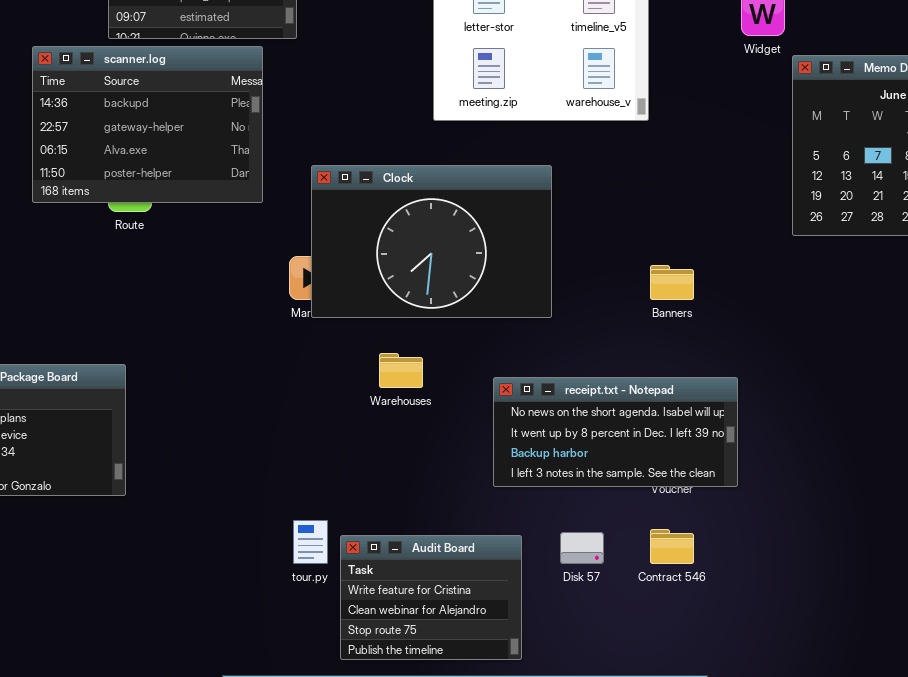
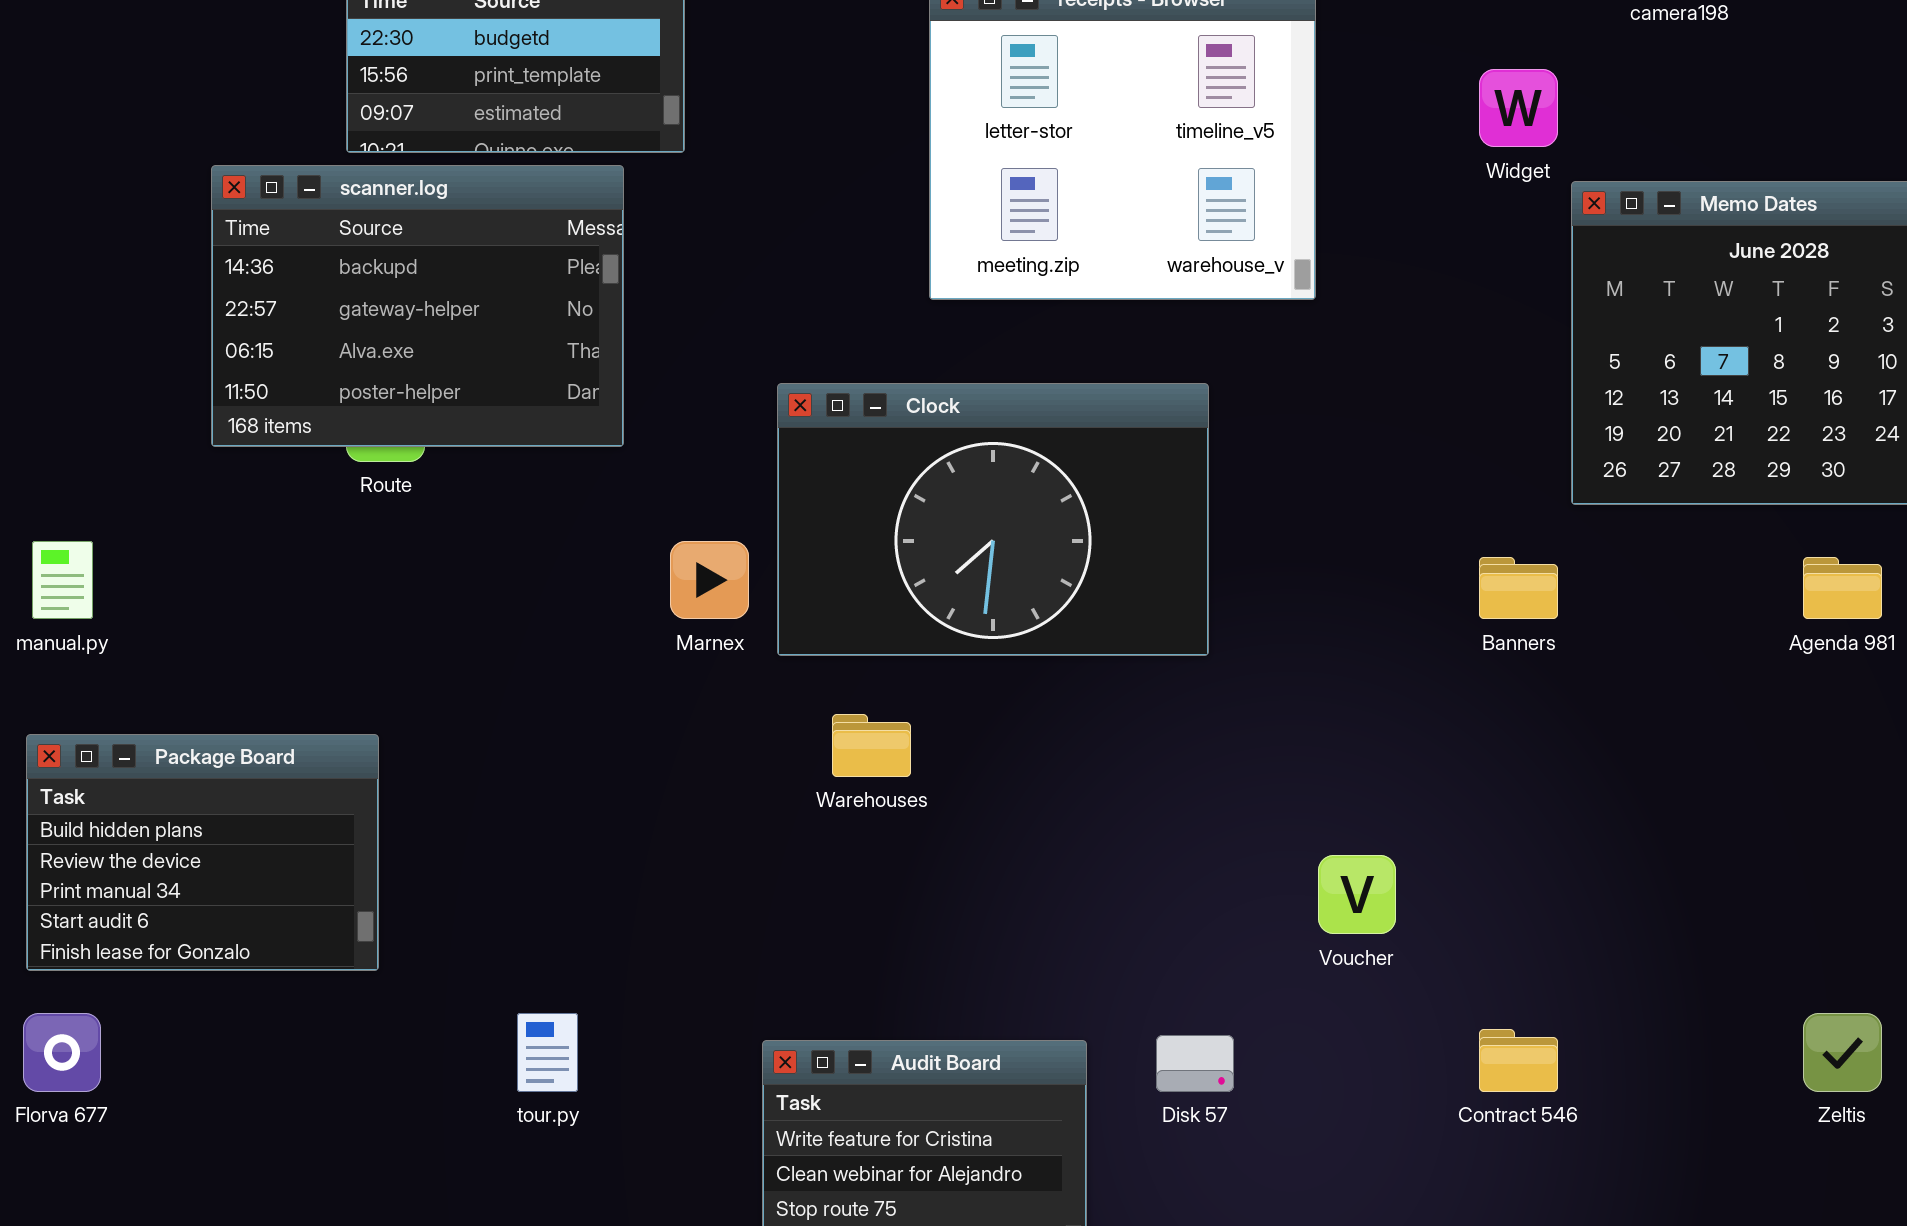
Clock: [311,165,552,318] -> [777,383,1209,656], moved
Banners: [650,265,694,300] -> [1479,557,1558,619], moved
receipt.txt - Notepad: [493,377,738,487] -> none, closed
tour.py: [293,520,328,564] -> [517,1013,578,1092], moved
Contract 546: [650,529,694,564] -> [1479,1029,1558,1092], moved

